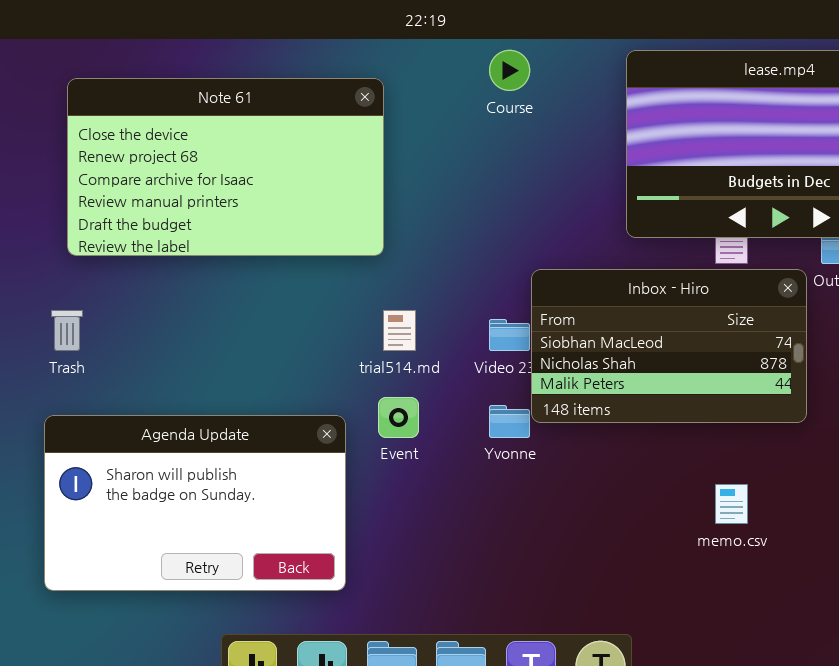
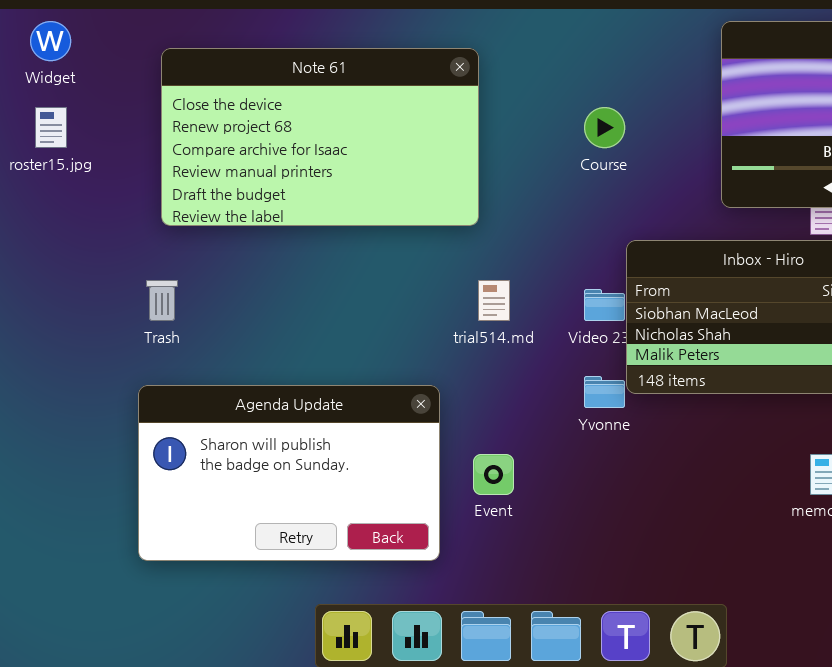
Course: [489,50,530,91] -> [584,107,625,148], moved
Event: [378,397,419,438] -> [473,454,514,495], moved

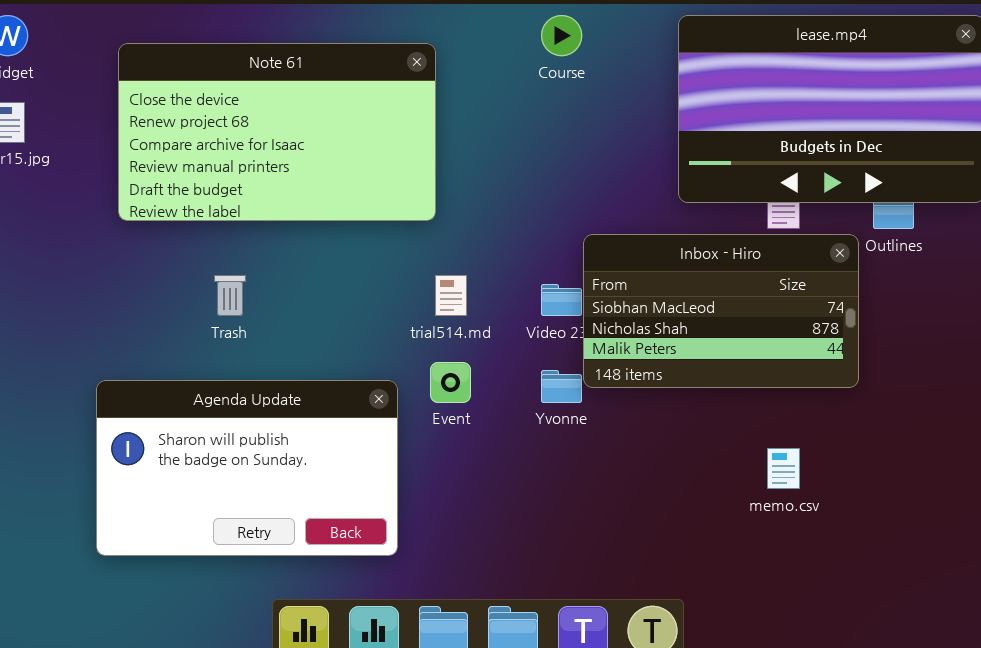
Course: [584,107,625,148] -> [541,15,582,56], moved
Trash: [146,280,178,321] -> [214,275,246,316], moved
Event: [473,454,514,495] -> [430,362,471,403], moved

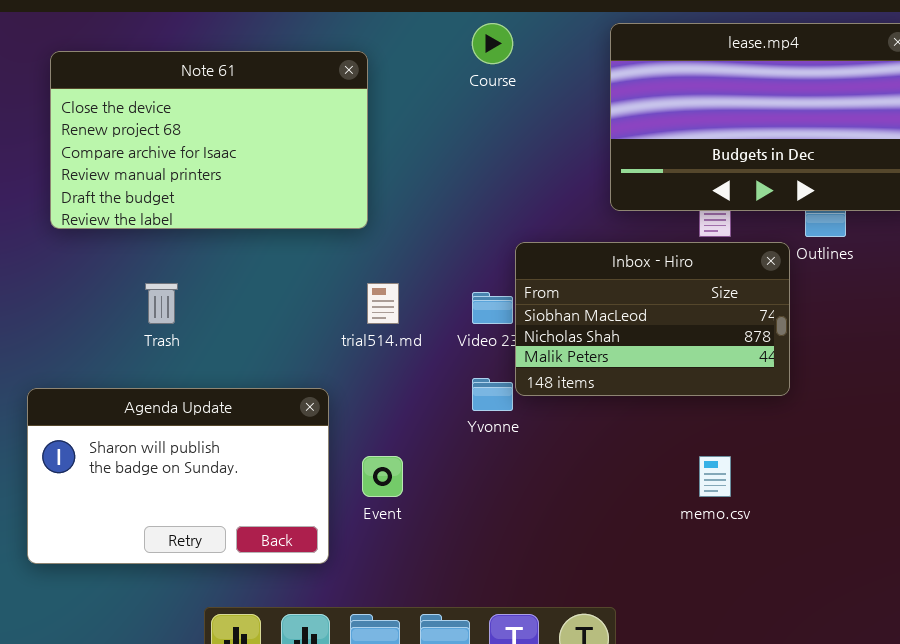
Event: [430,362,471,403] -> [362,456,403,497], moved

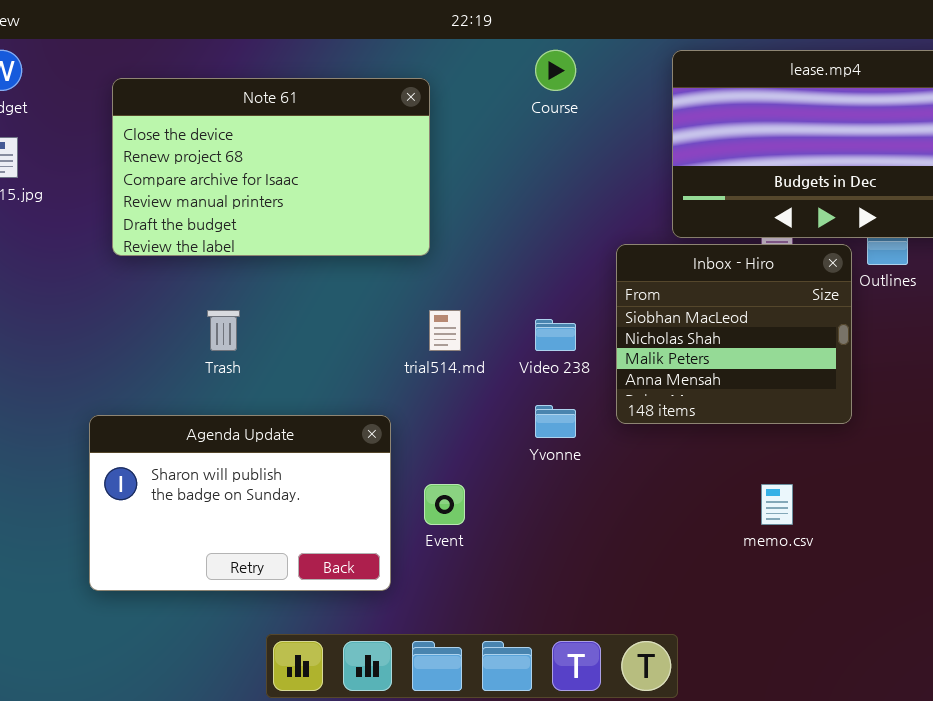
Inbox - Hiro: [515,242,790,396] -> [616,244,852,424], resized

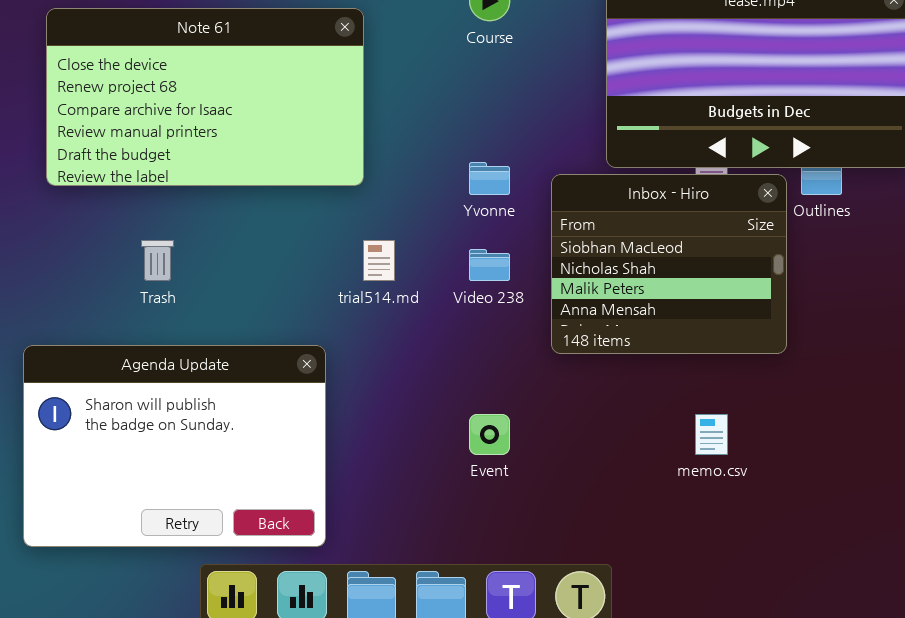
Yvonne: [535,405,576,438] -> [469,162,510,195], moved
Agenda Update: [89,415,391,591] -> [23,345,326,547], resized
Event: [424,484,465,525] -> [469,414,510,455], moved

